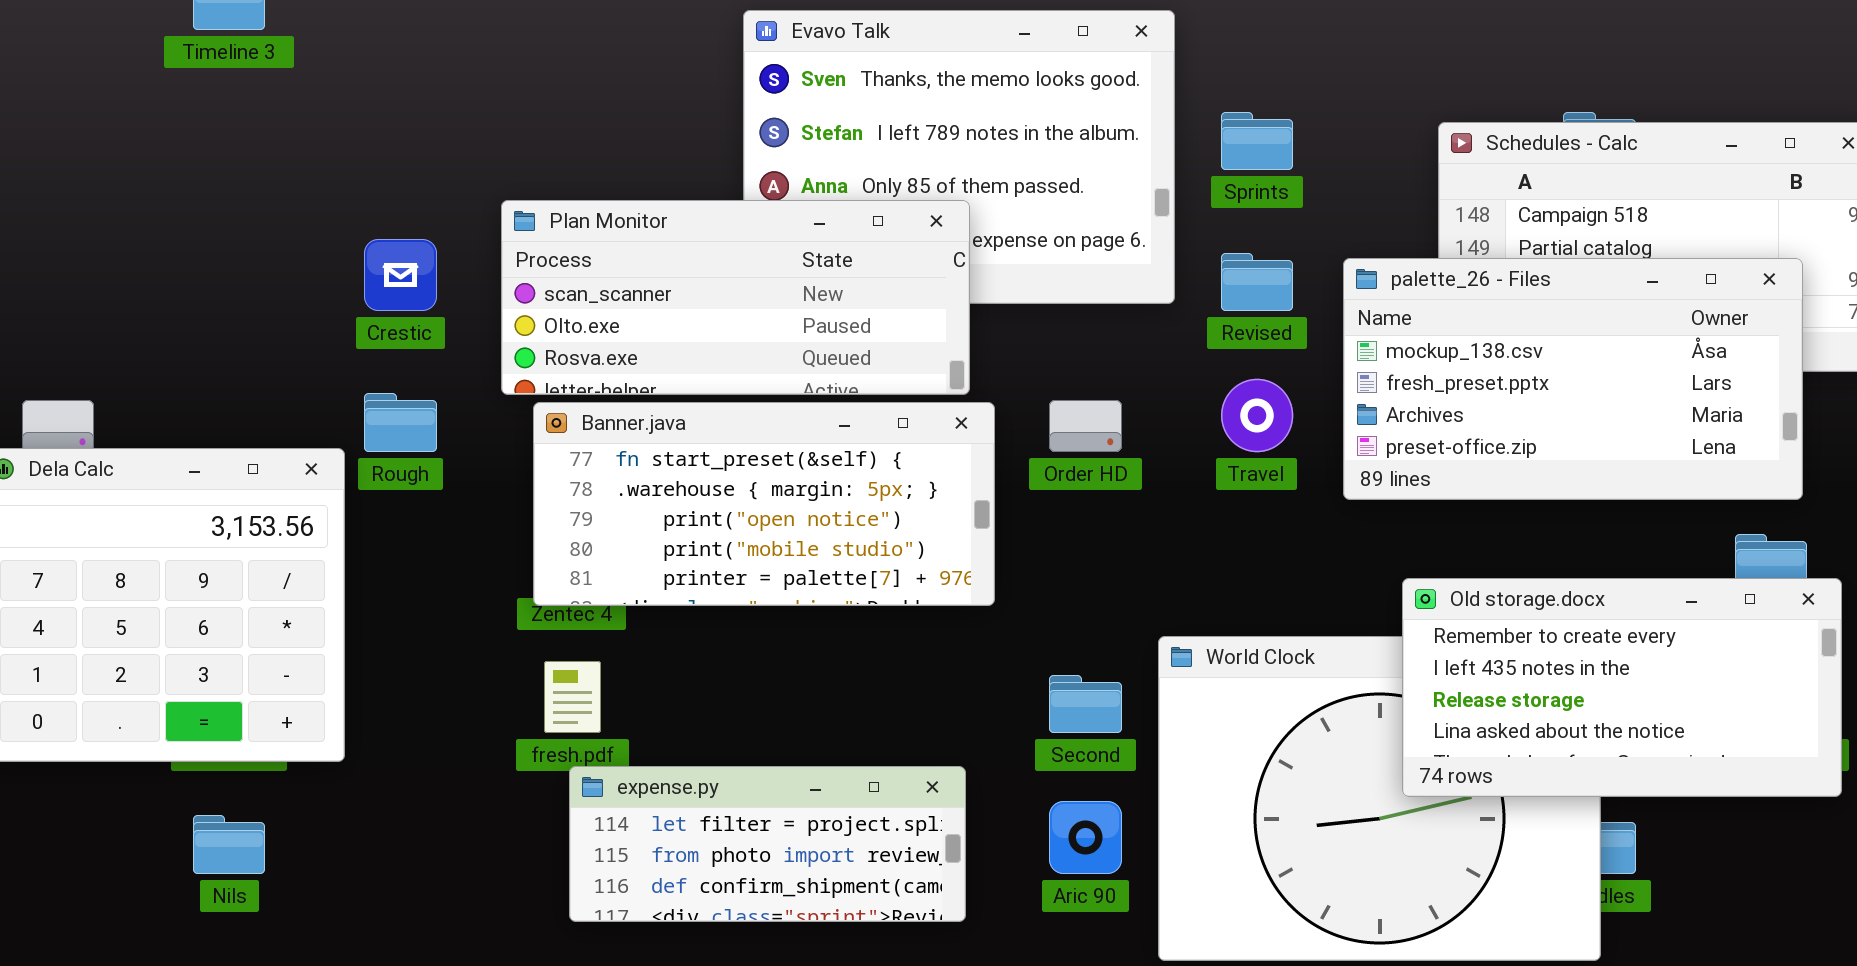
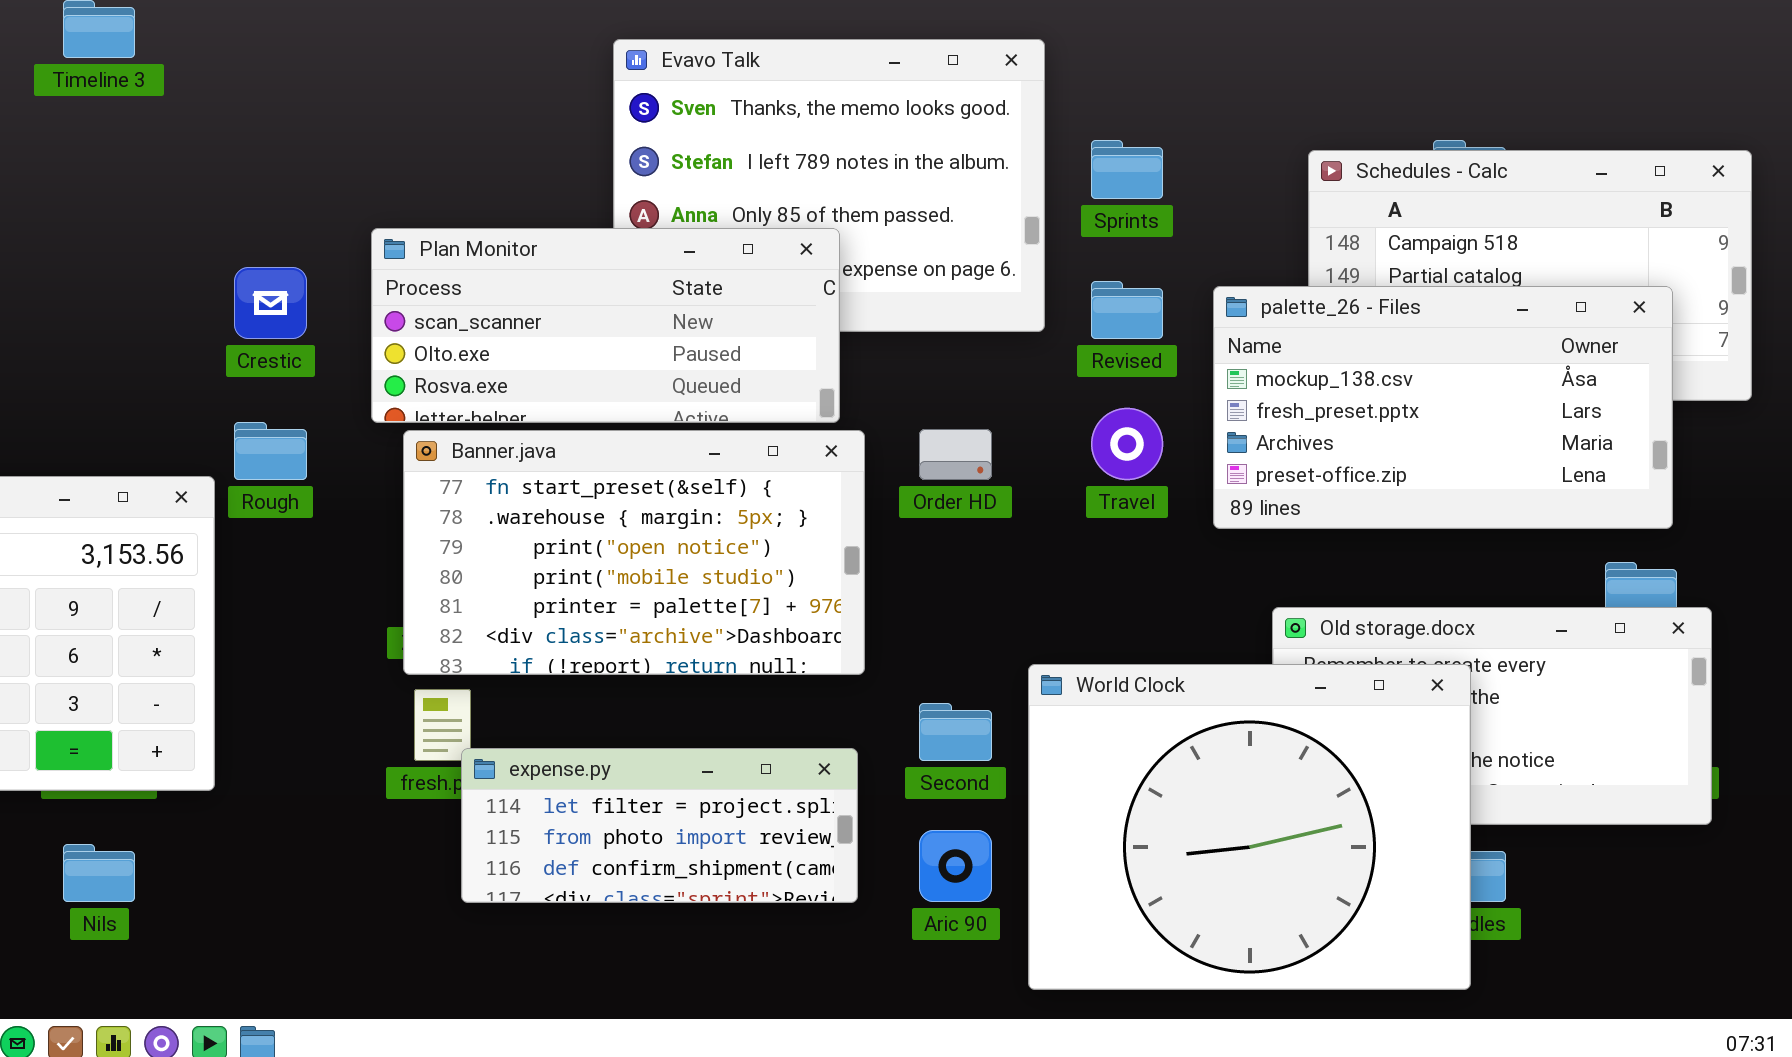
Banner.java: [533,402,995,606] -> [403,430,865,675], resized
World Clock: [1158,636,1601,961] -> [1028,664,1471,990], raised
expense.py: [569,766,966,922] -> [461,748,858,903], moved

